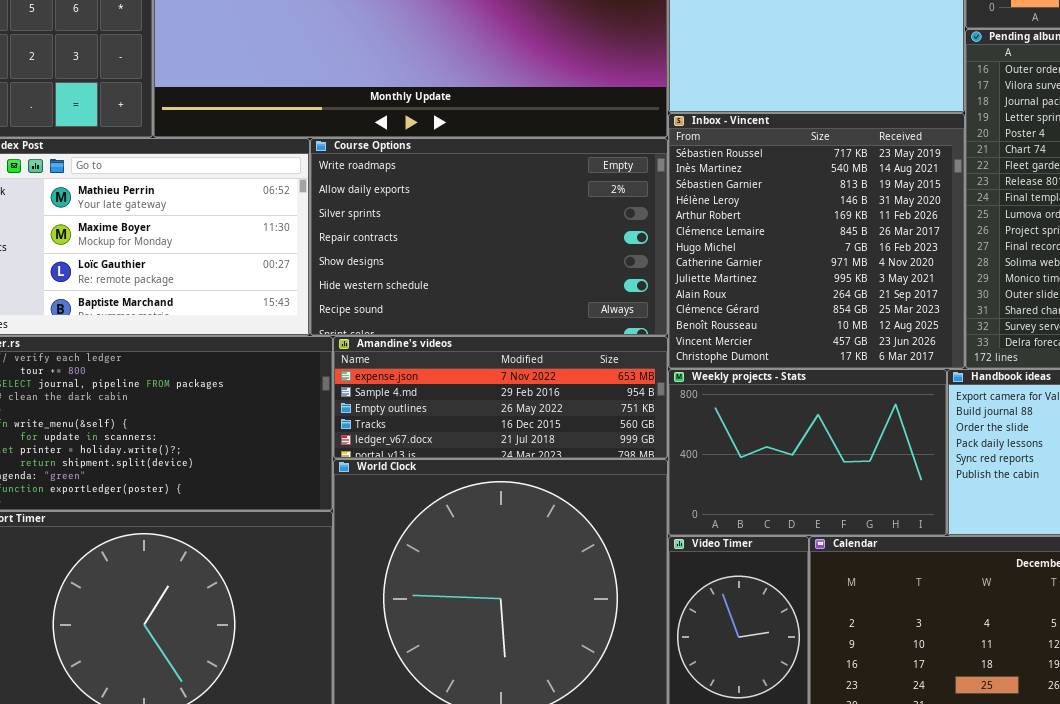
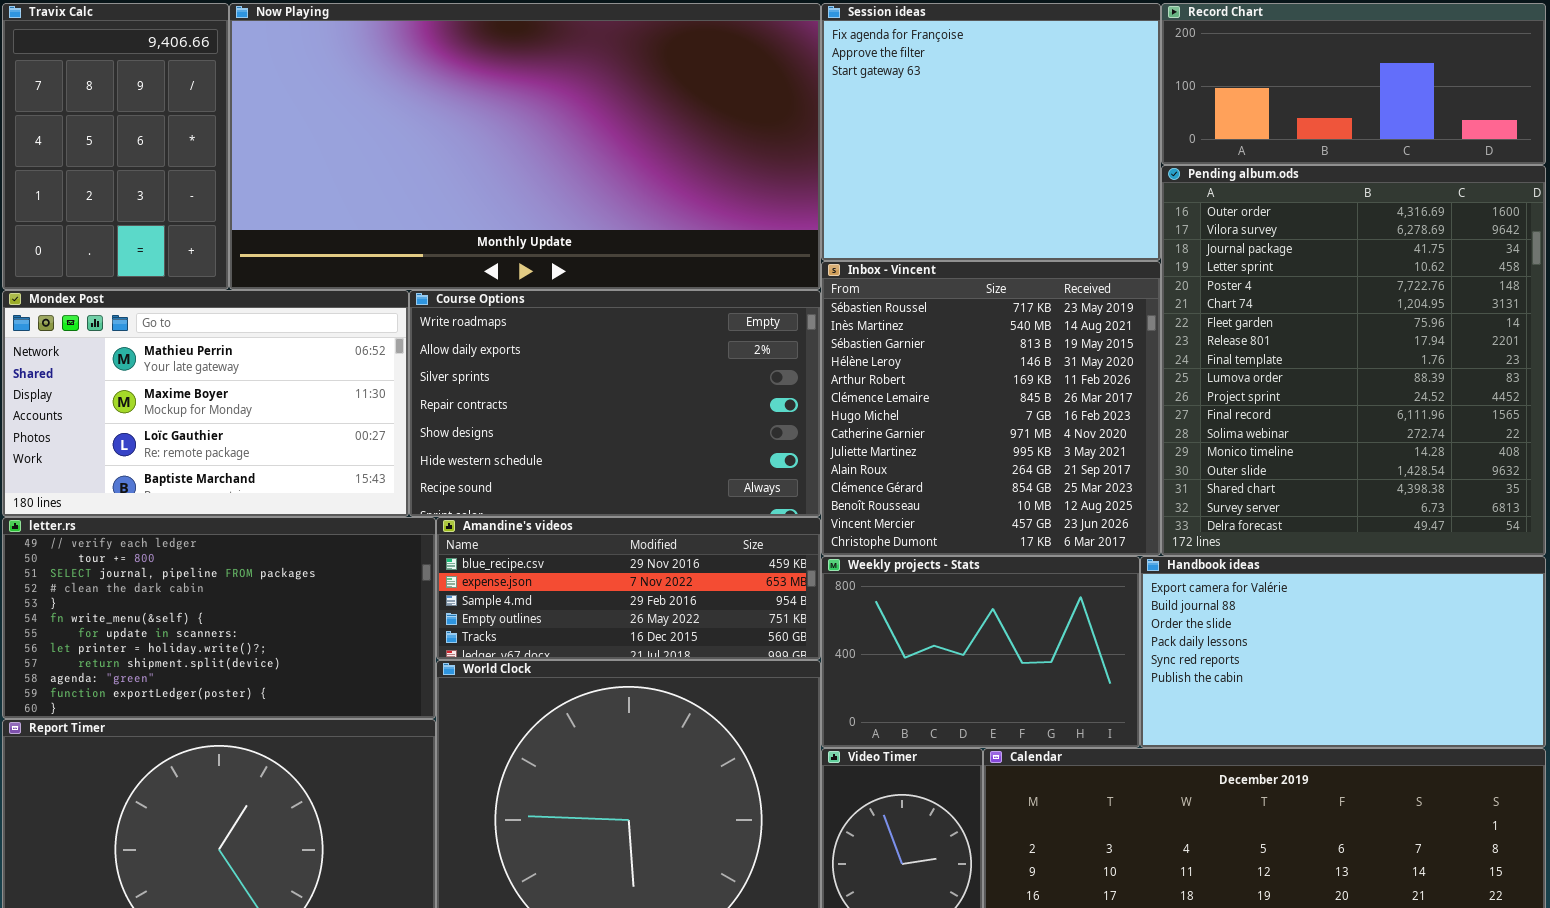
Amandine's videos: [333,336,668,459] -> [436,517,821,660], scrolled up 1 row

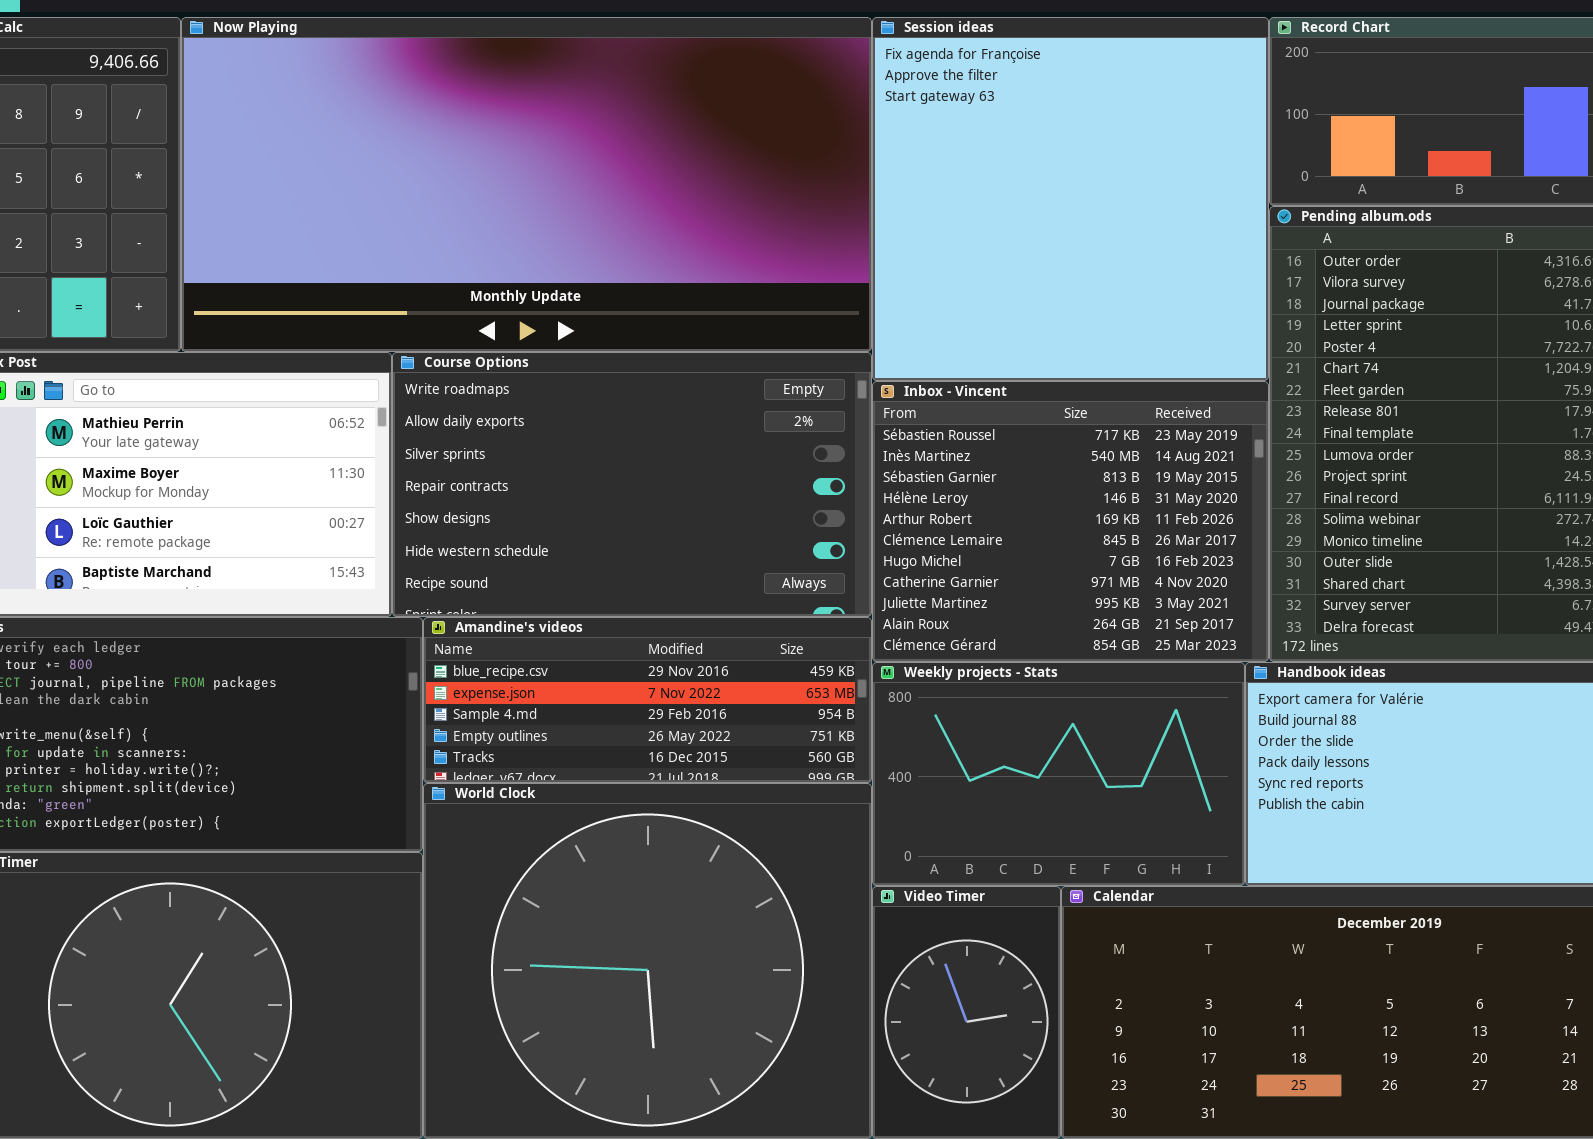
Session ideas: [821,3,1161,261] -> [872,17,1269,381], resized
Inbox - Vincent: [821,261,1161,556] -> [872,381,1269,662], resized

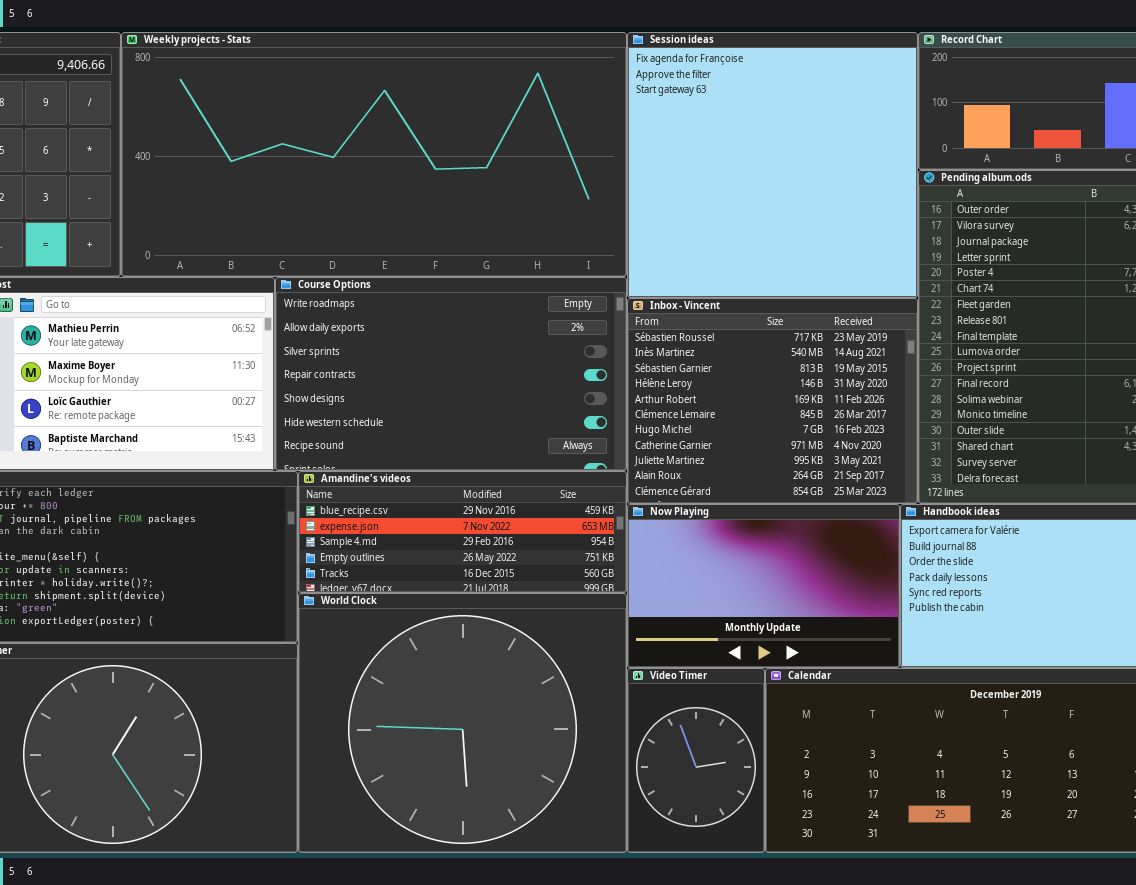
Now Playing: [181,17,872,352] -> [627,504,900,668], moved, resized
Weekly projects - Stats: [872,662,1245,886] -> [121,32,627,277], moved, resized

